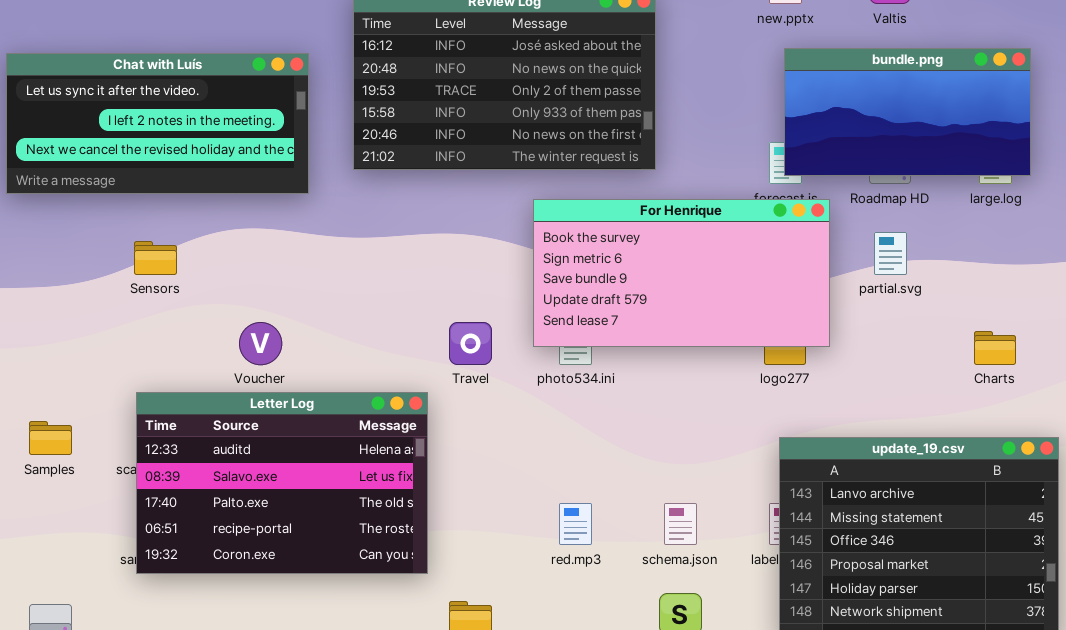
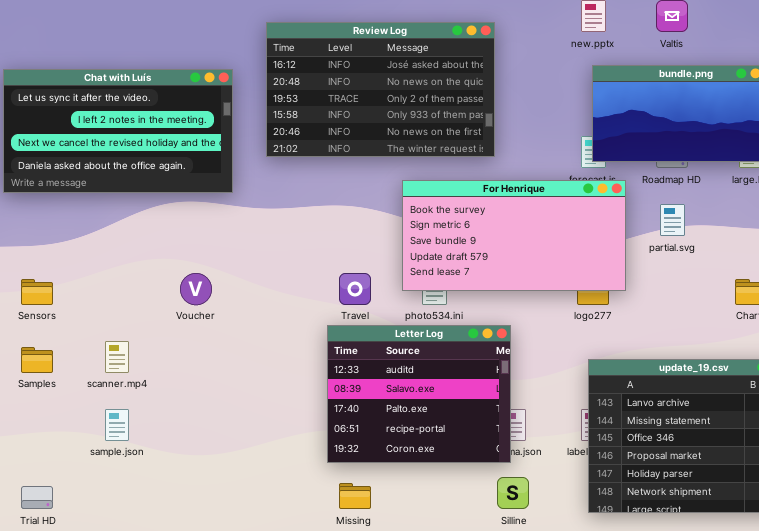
Chat with Luís: [6,53,309,194] -> [3,69,233,193], resized
Sensors: [134,241,177,275] -> [21,279,53,305], moved
Letter Log: [136,392,428,574] -> [327,325,511,463], moved, resized

